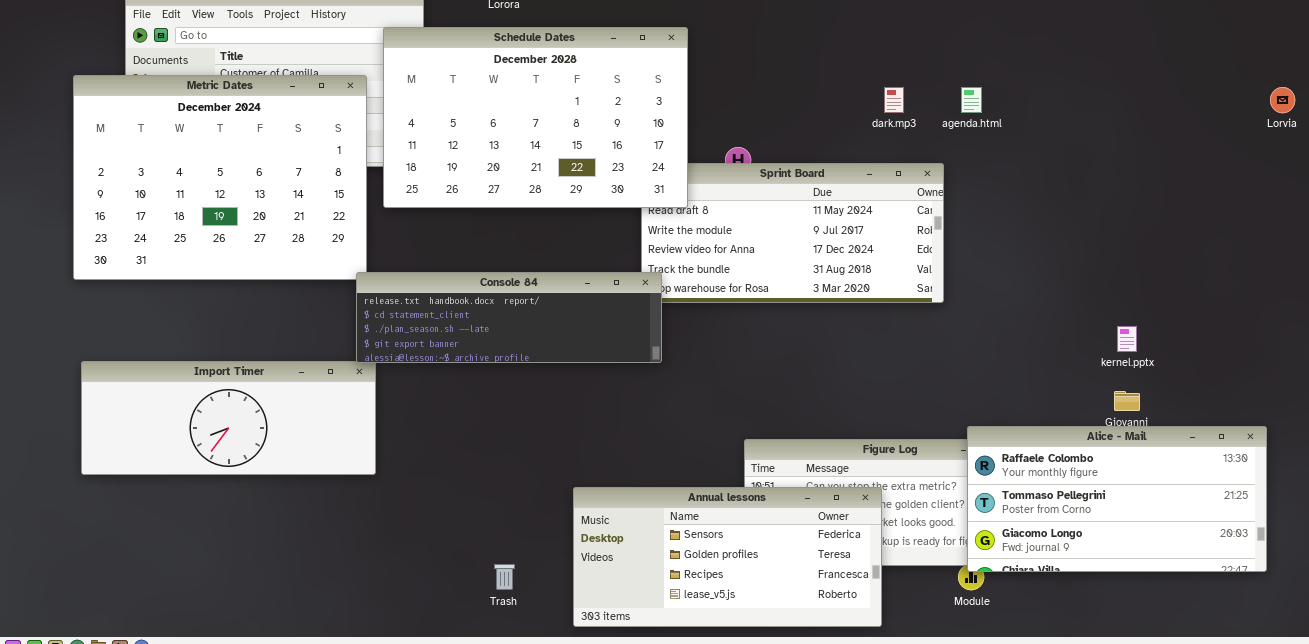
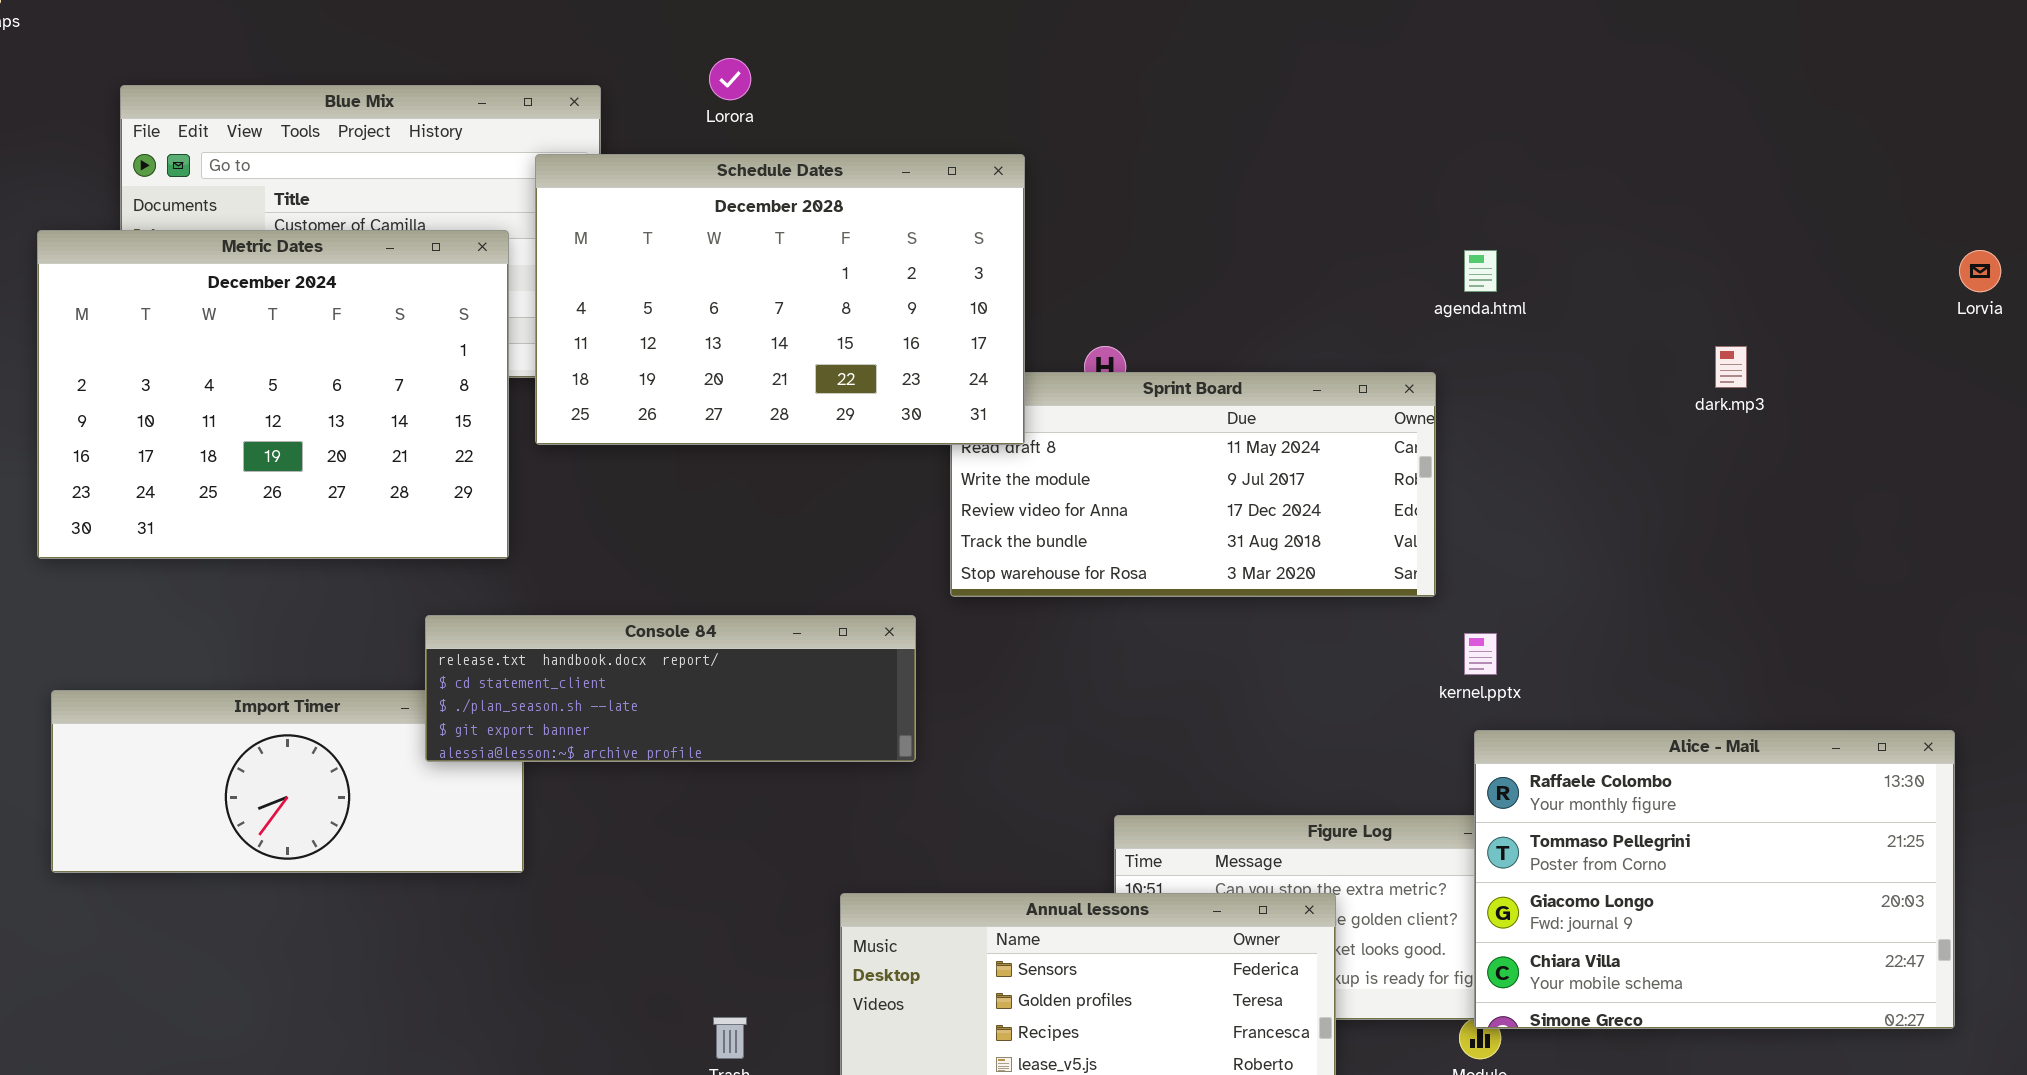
dark.mp3: [884,87,904,113] -> [1715,346,1747,388], moved
Console 84: [356,272,662,363] -> [425,615,916,762], moved
kernel.pptx: [1117,326,1137,352] -> [1464,633,1497,675], moved
Alice - Mail: [967,426,1267,572] -> [1474,730,1955,1029], resized

